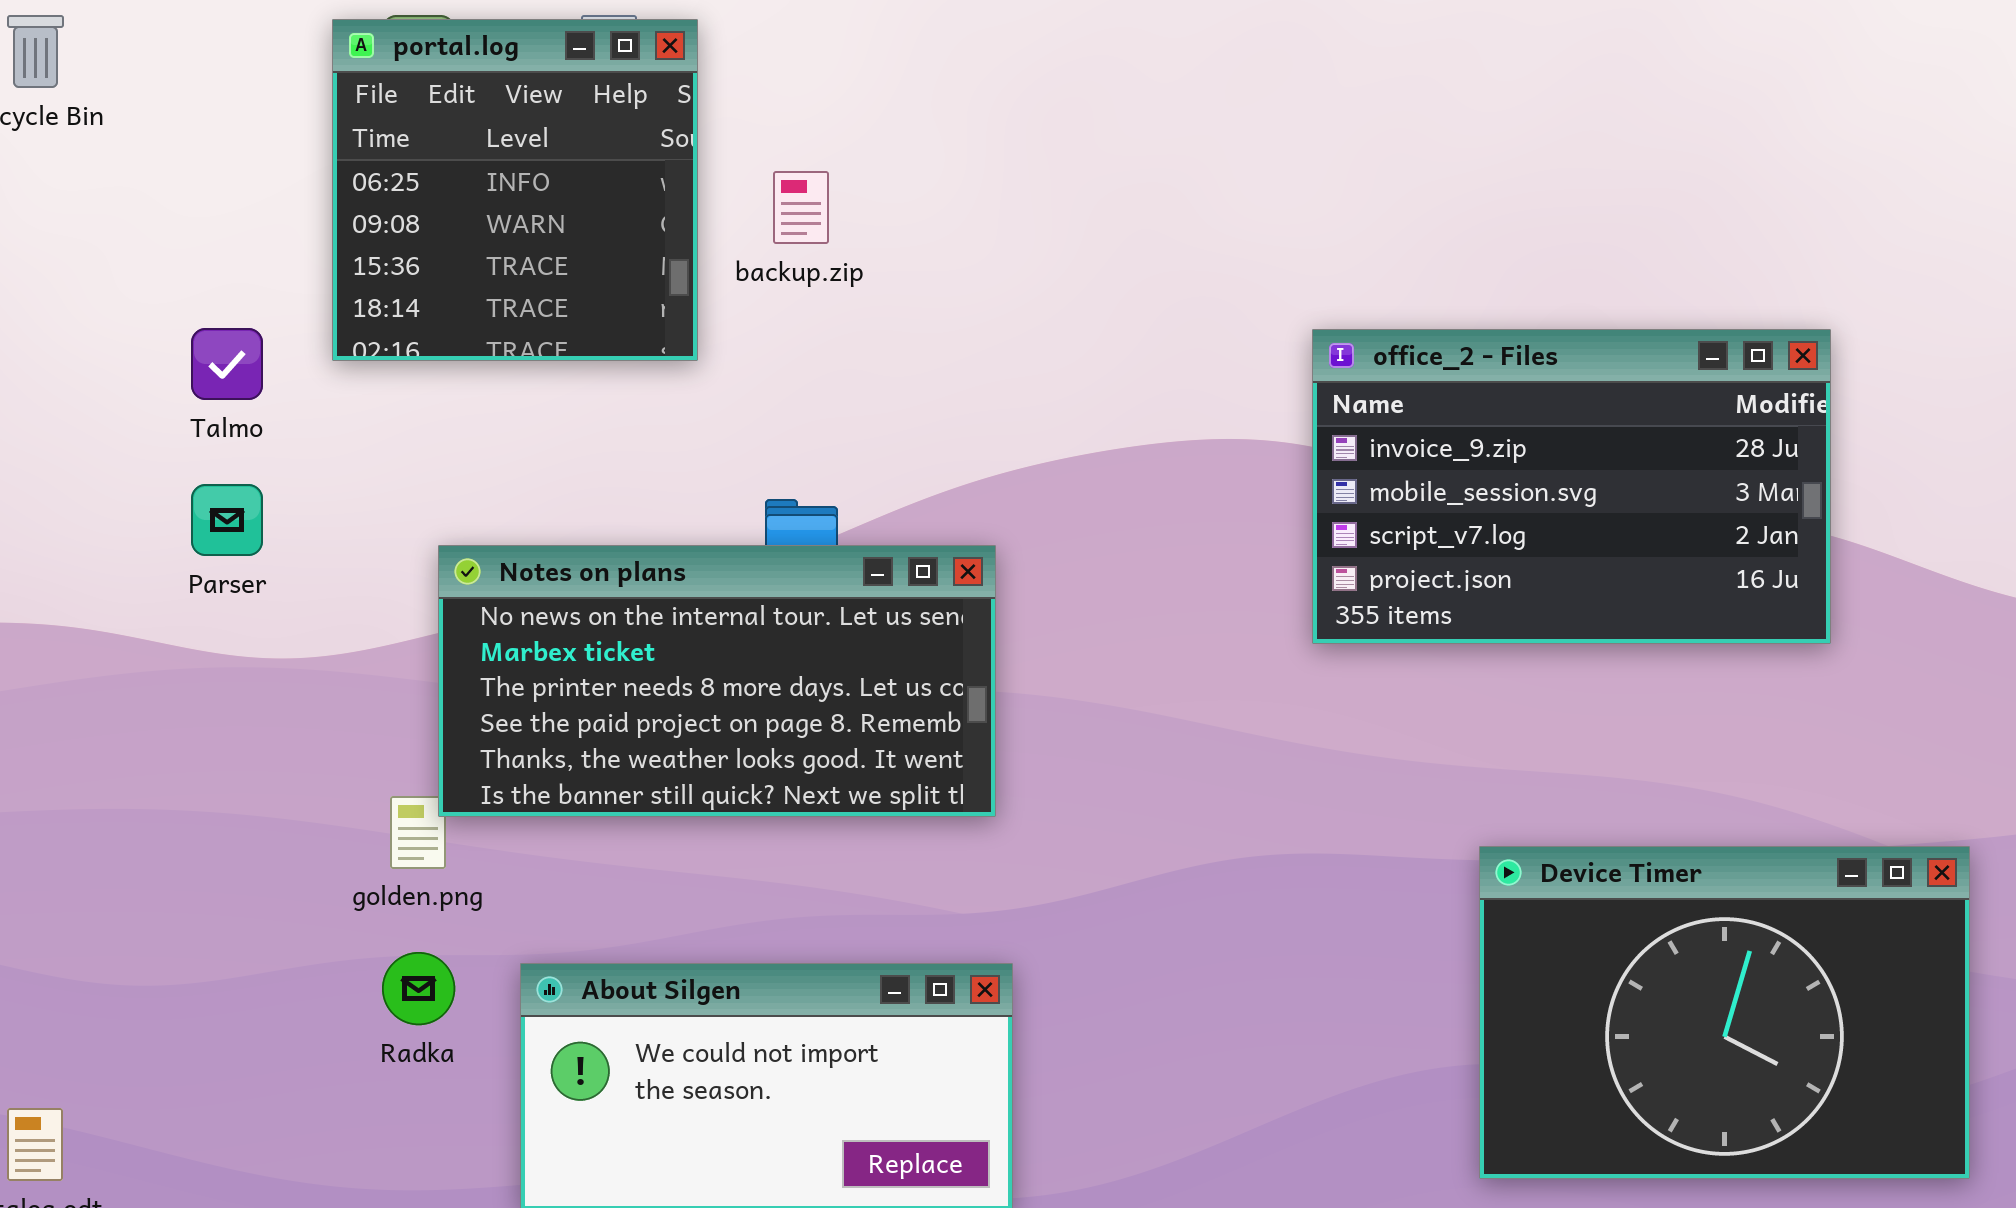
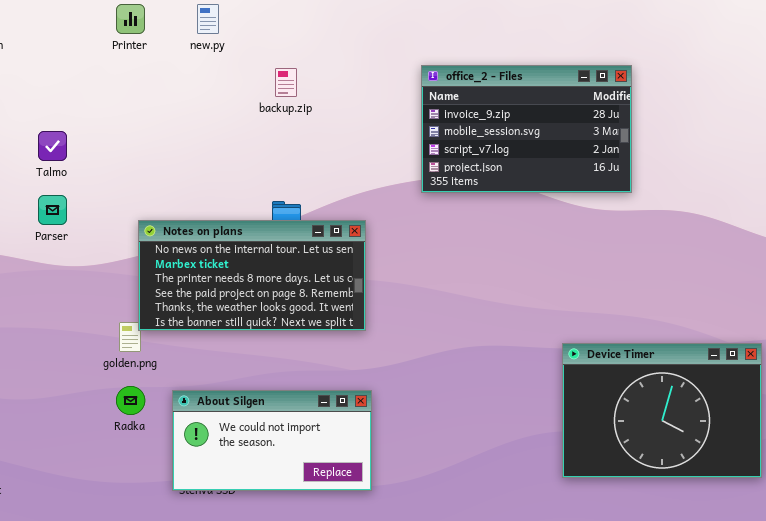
portal.log: [332,19,698,361] -> none, closed
office_2 - Files: [1312,329,1831,644] -> [421,65,632,193], moved

